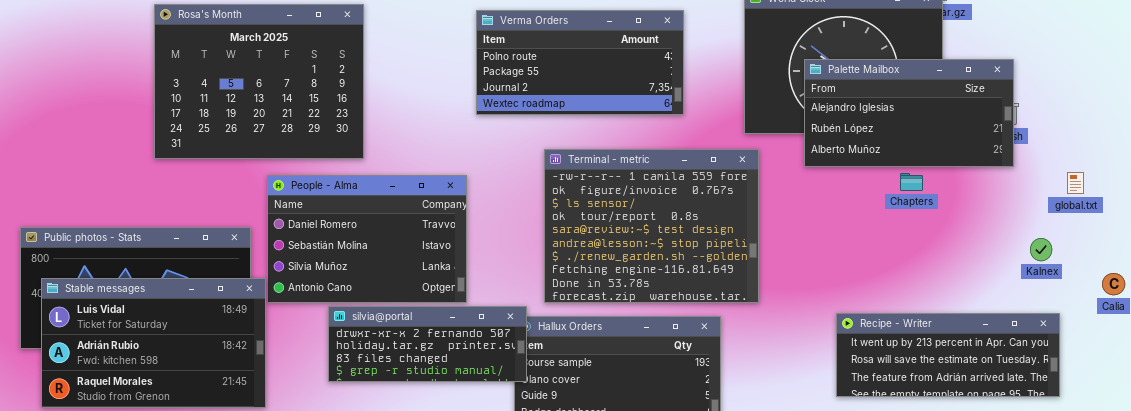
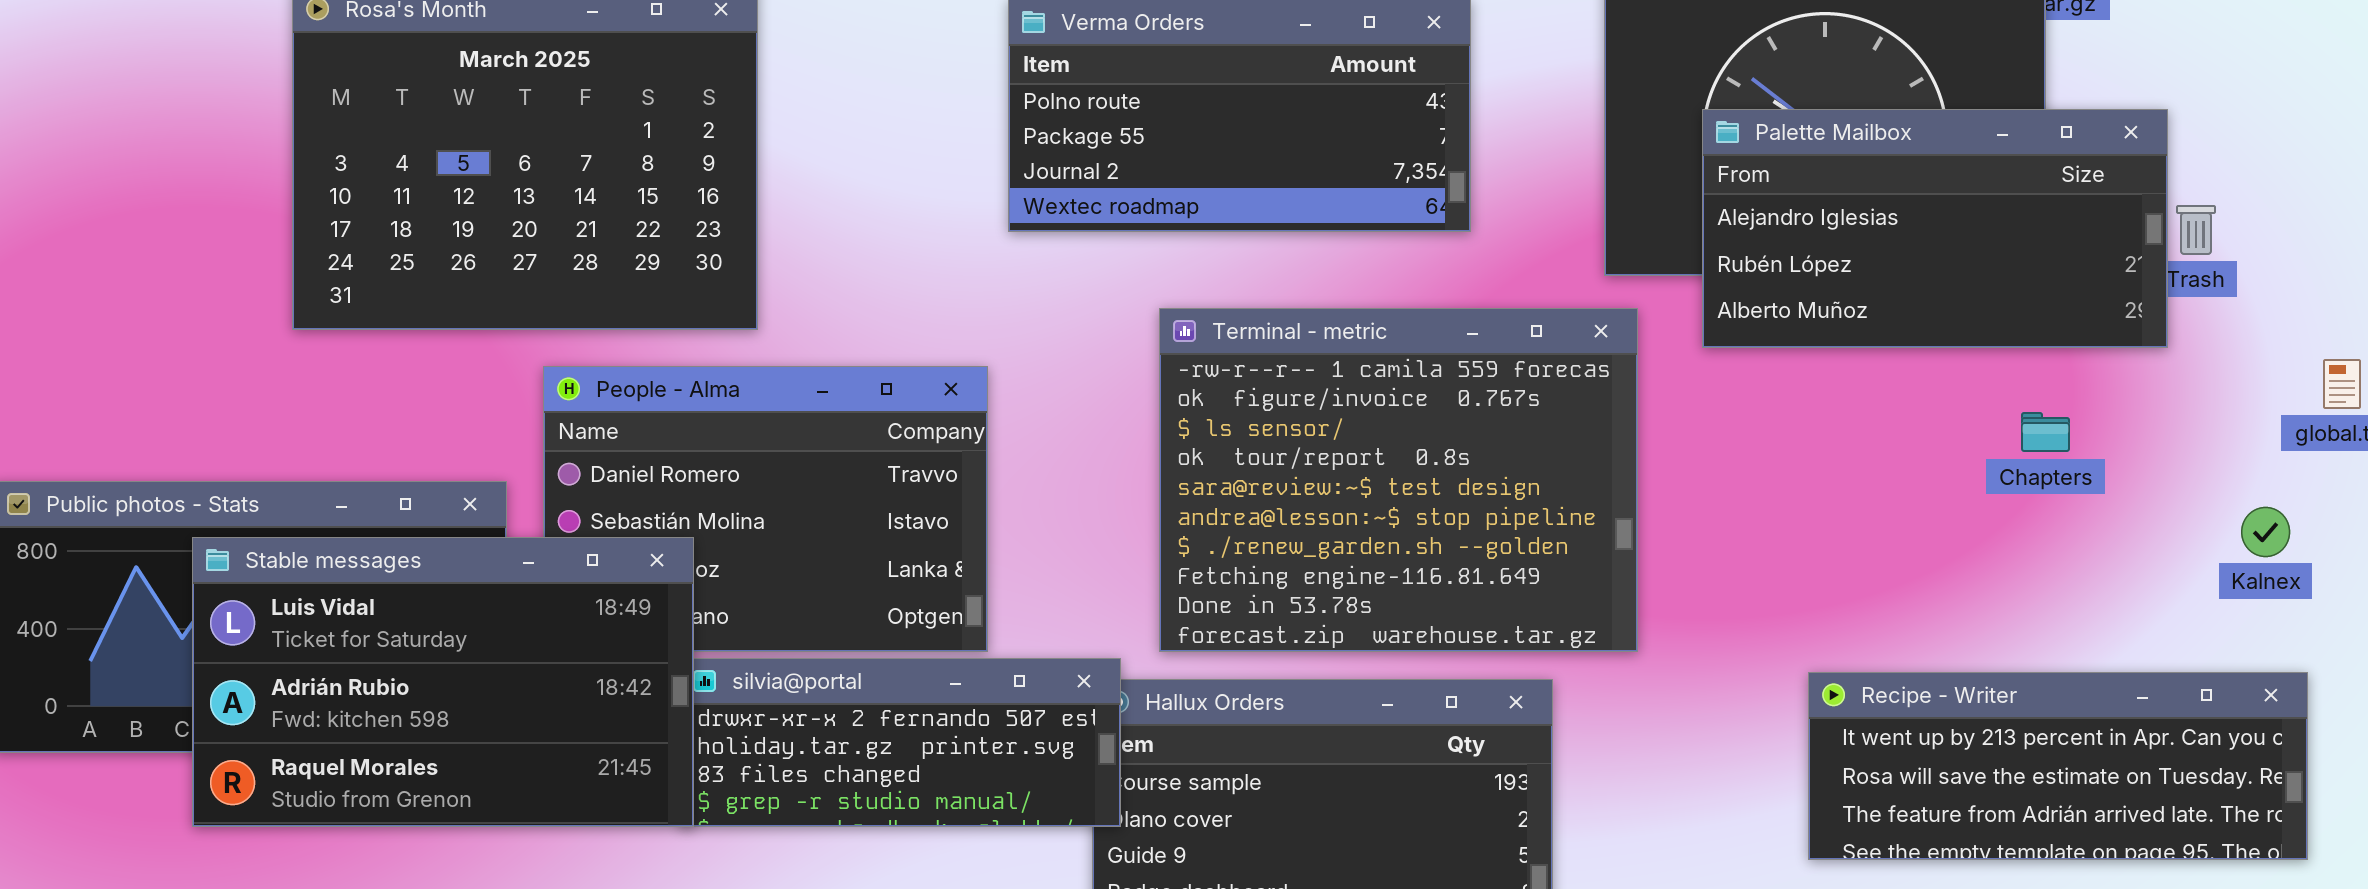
Palette Mailbox: [804,59,1014,167] -> [1702,109,2168,348], moved
Chapters: [900,173,923,191] -> [2021,412,2070,452], moved
Stable messages: [41,278,266,408] -> [192,537,694,827], moved

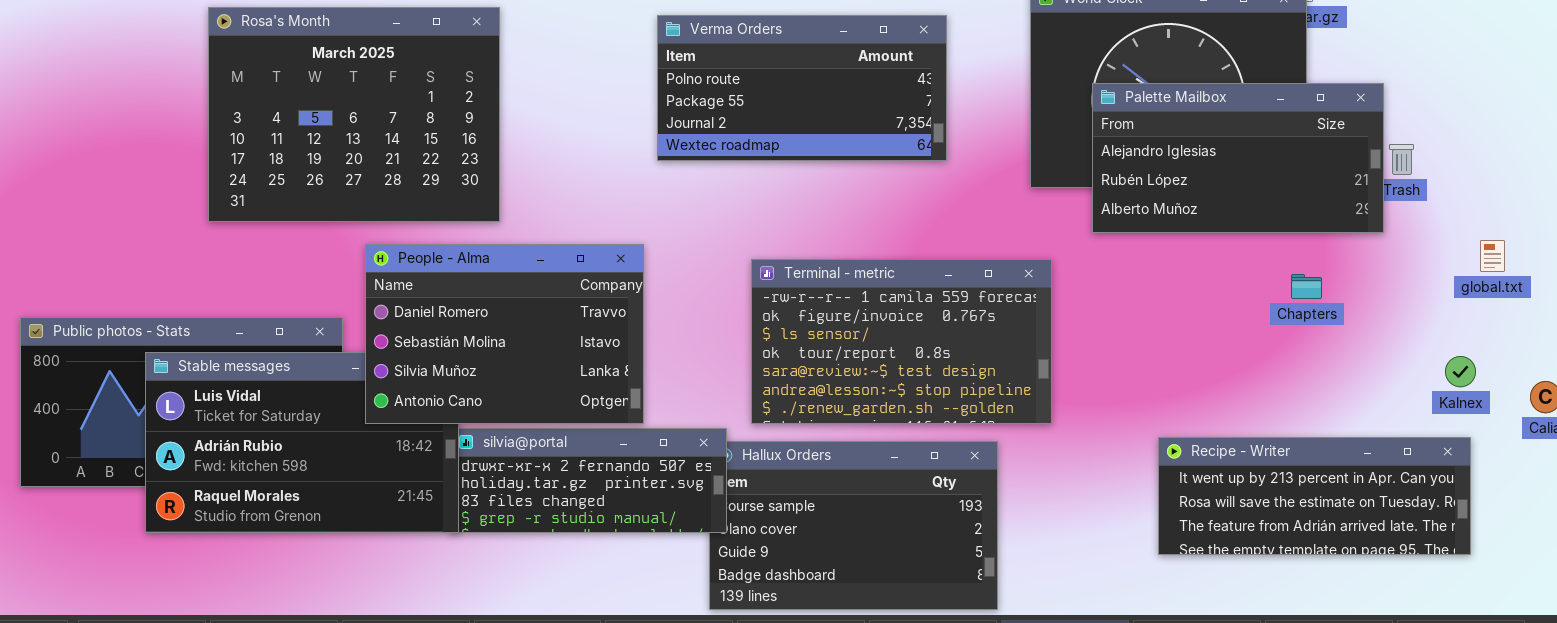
Terminal - metric: [1159,308,1638,652] -> [751,259,1052,424], resized
People - Alma: [543,366,988,652] -> [365,244,644,424], raised
Kalnex: [2241,507,2290,557] -> [1445,356,1476,387], moved

